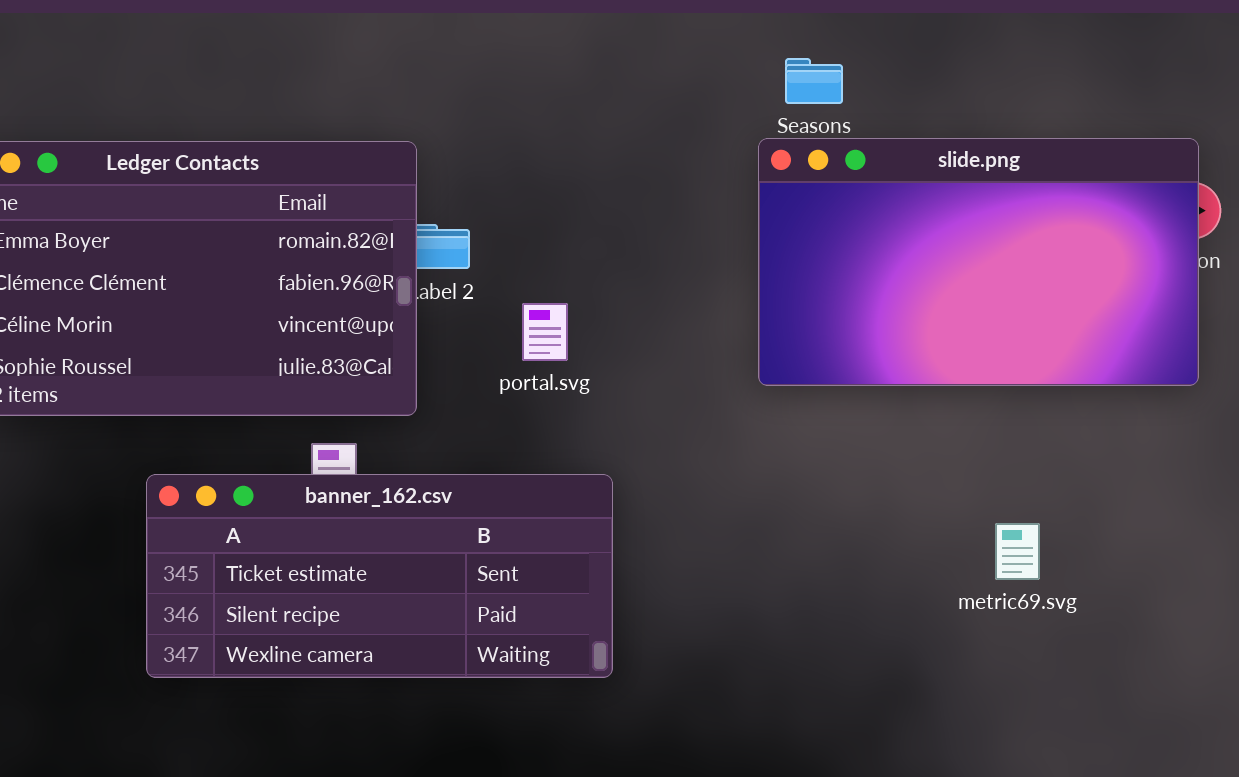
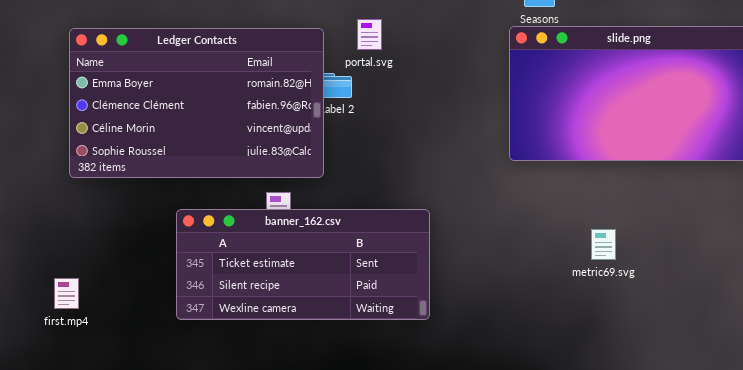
portal.svg: [522,303,568,361] -> [357,19,382,50], moved
metric69.svg: [995,523,1040,580] -> [591,229,616,260], moved

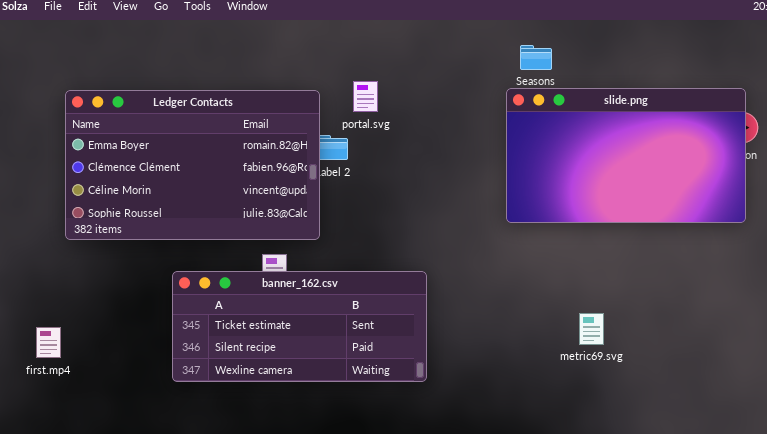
metric69.svg: [591,229,616,260] -> [579,313,604,345], moved
first.mp4: [54,278,79,309] -> [36,327,61,358], moved

